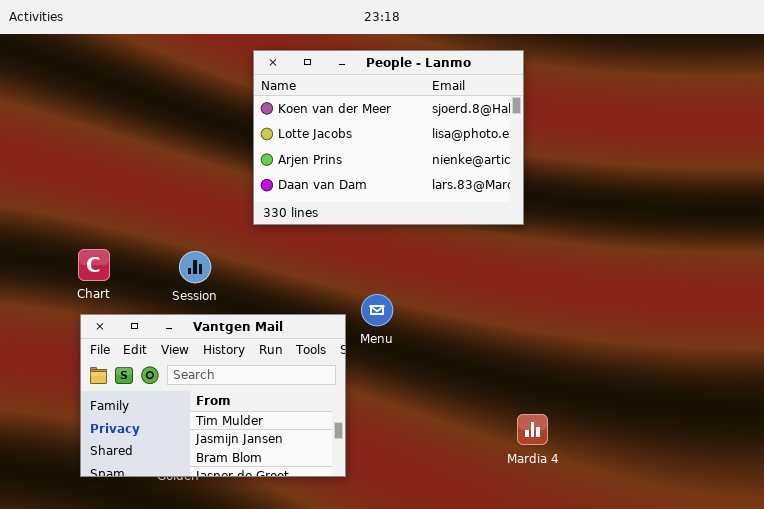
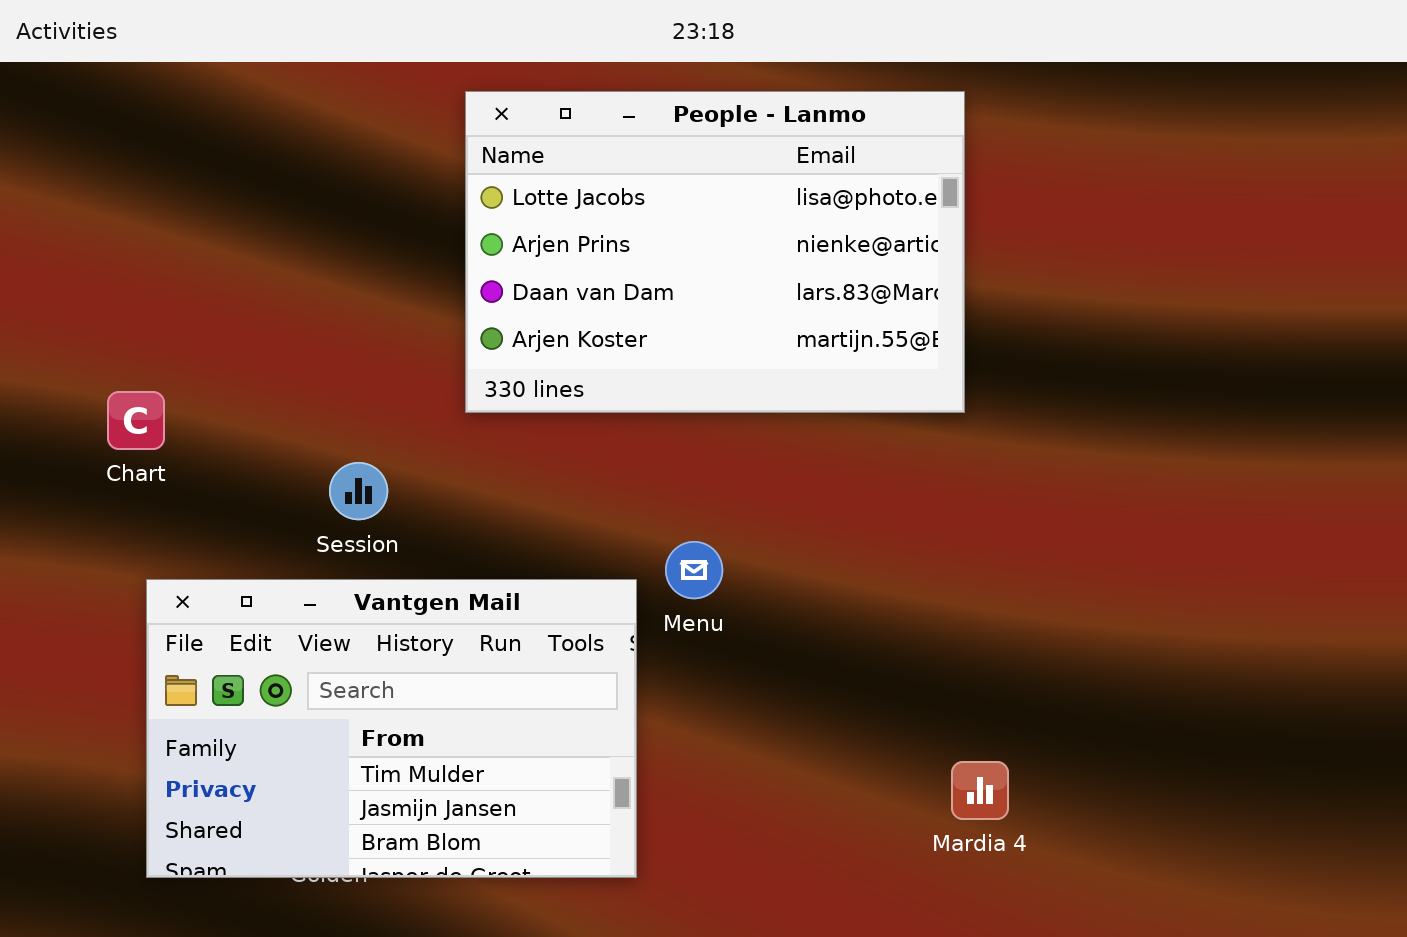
People - Lanmo: [253,50,524,225] -> [465,91,965,413], scrolled down 1 row
Chart: [78,249,110,281] -> [107,391,165,450], moved

